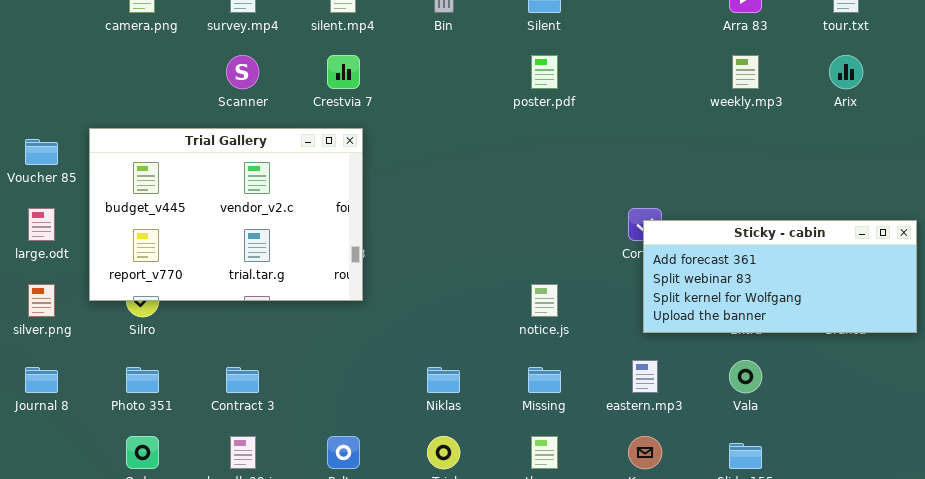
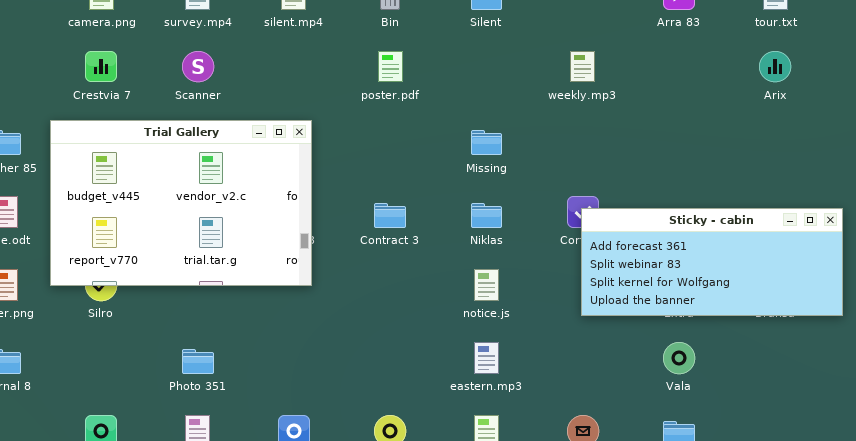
Crestvia 7: [327,55,360,89] -> [85,51,117,82], moved
poster.pdf: [531,55,558,89] -> [378,51,403,82], moved
weekly.mp3: [732,55,759,89] -> [570,51,595,82], moved
eastern.mp3: [632,360,658,393] -> [474,342,499,374], moved
Photo 351: [126,367,159,393] -> [182,349,214,374], moved
Contract 3: [226,367,259,393] -> [374,203,406,228], moved
Niklas: [427,367,460,393] -> [471,203,502,228], moved
Missing: [528,367,561,393] -> [471,130,502,155], moved

